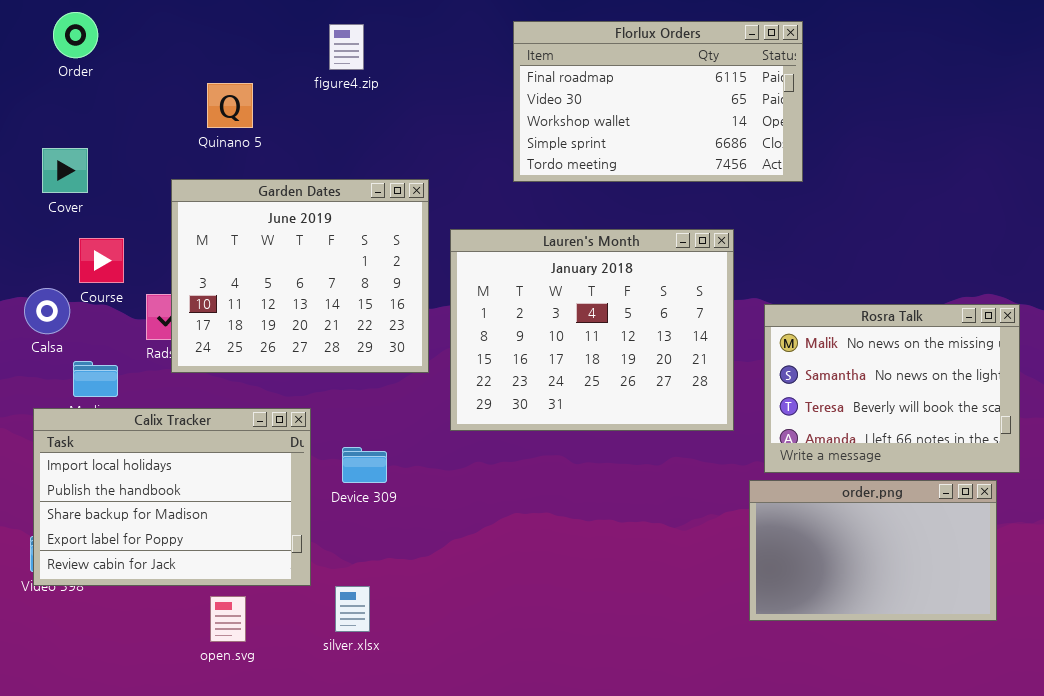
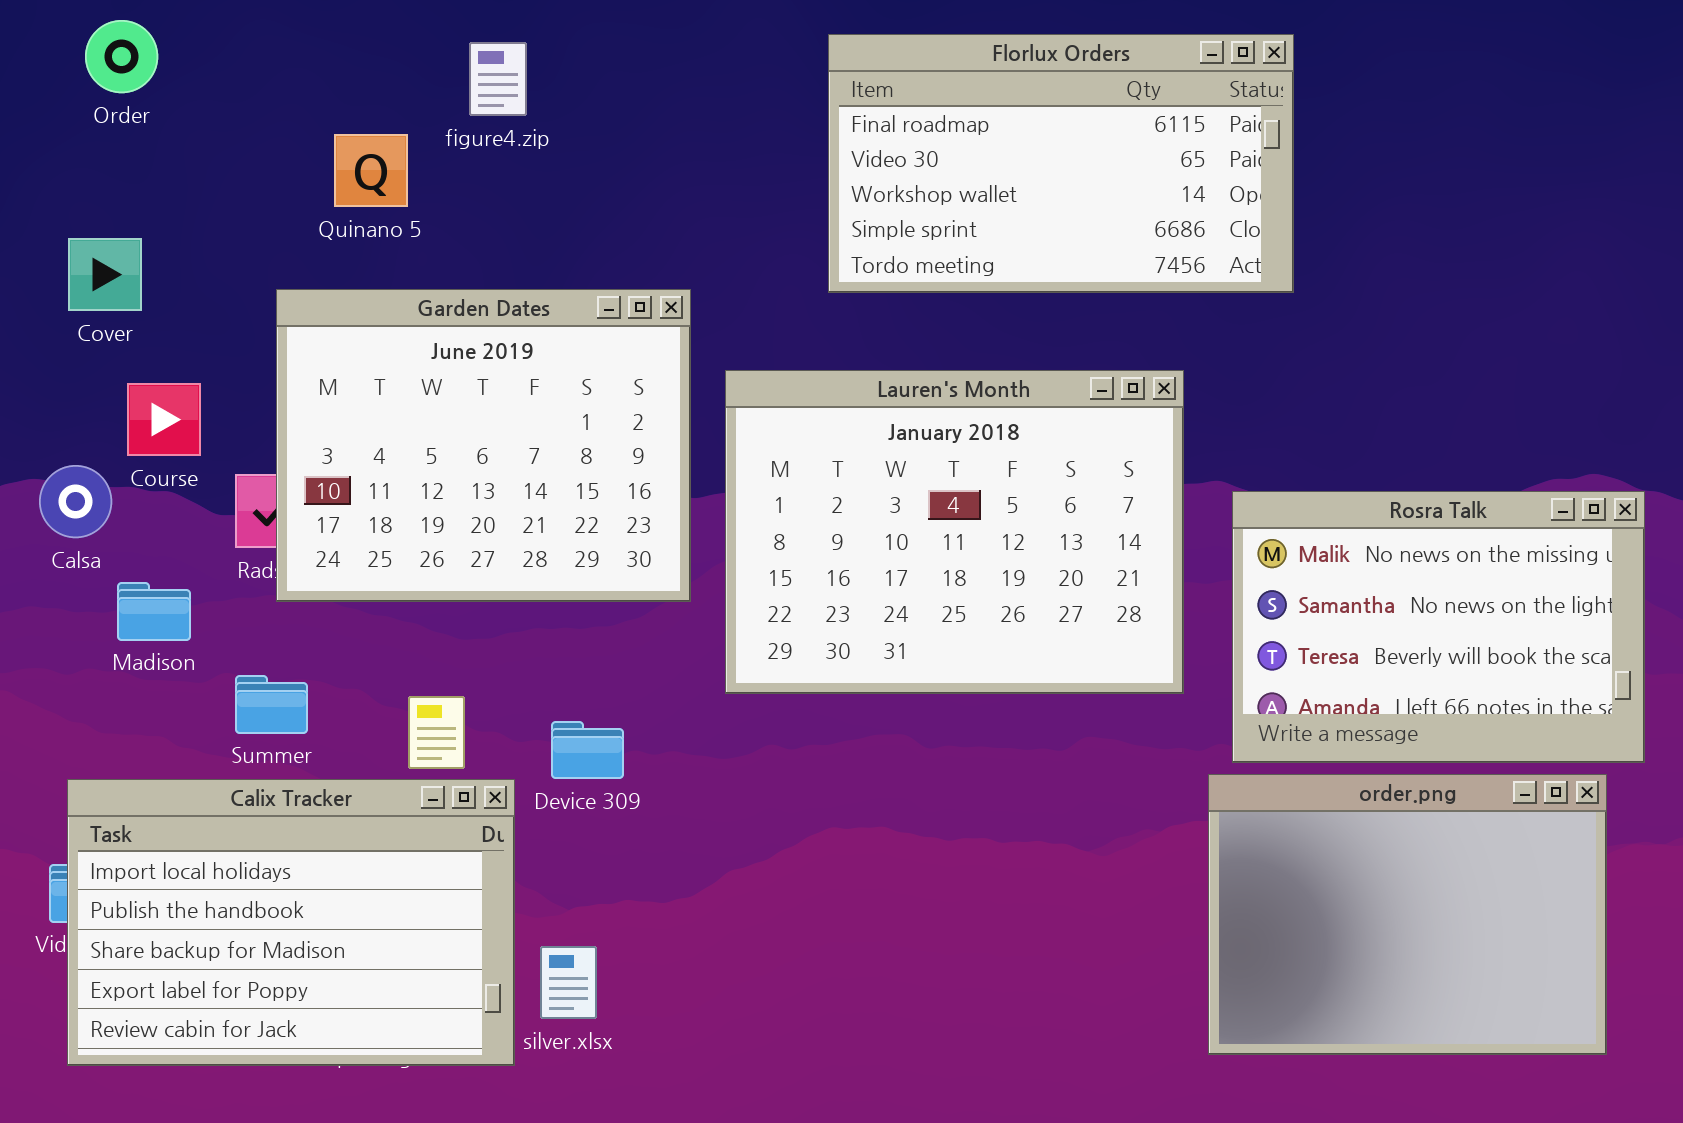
figure4.zip: [329,24,364,70] -> [469,42,527,116], moved
Calix Tracker: [33,408,311,586] -> [67,779,515,1066], moved
order.png: [749,480,997,621] -> [1208,774,1607,1055], resized

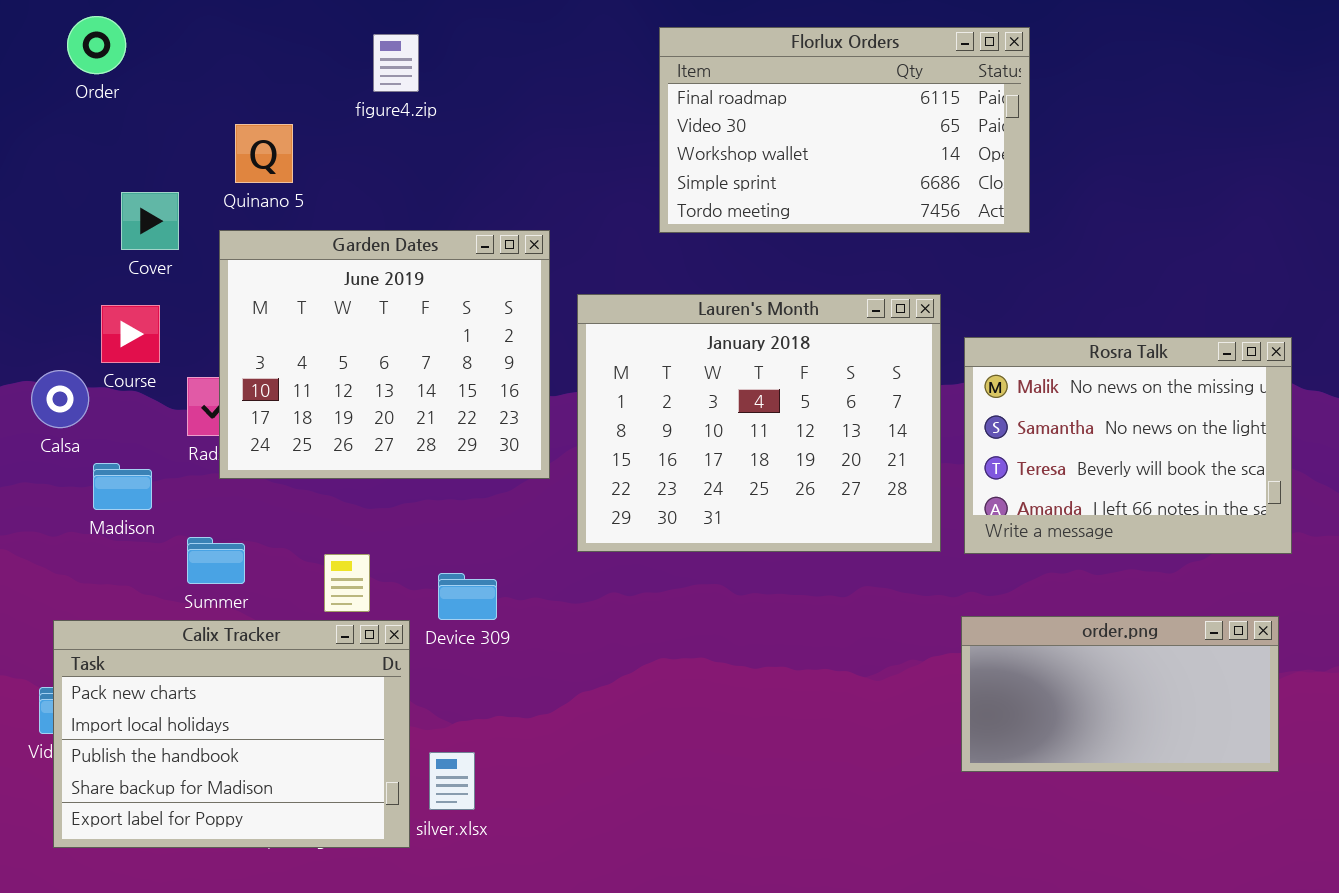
Quinano 5: [334,134,408,207] -> [235,124,293,183], moved
Cover: [68,238,142,311] -> [121,192,179,250], moved
Rosra Talk: [1232,491,1645,763] -> [964,337,1292,554], moved
order.png: [1208,774,1607,1055] -> [961,616,1279,772], resized
Calix Tracker: [67,779,515,1066] -> [53,620,410,848], scrolled up 1 row

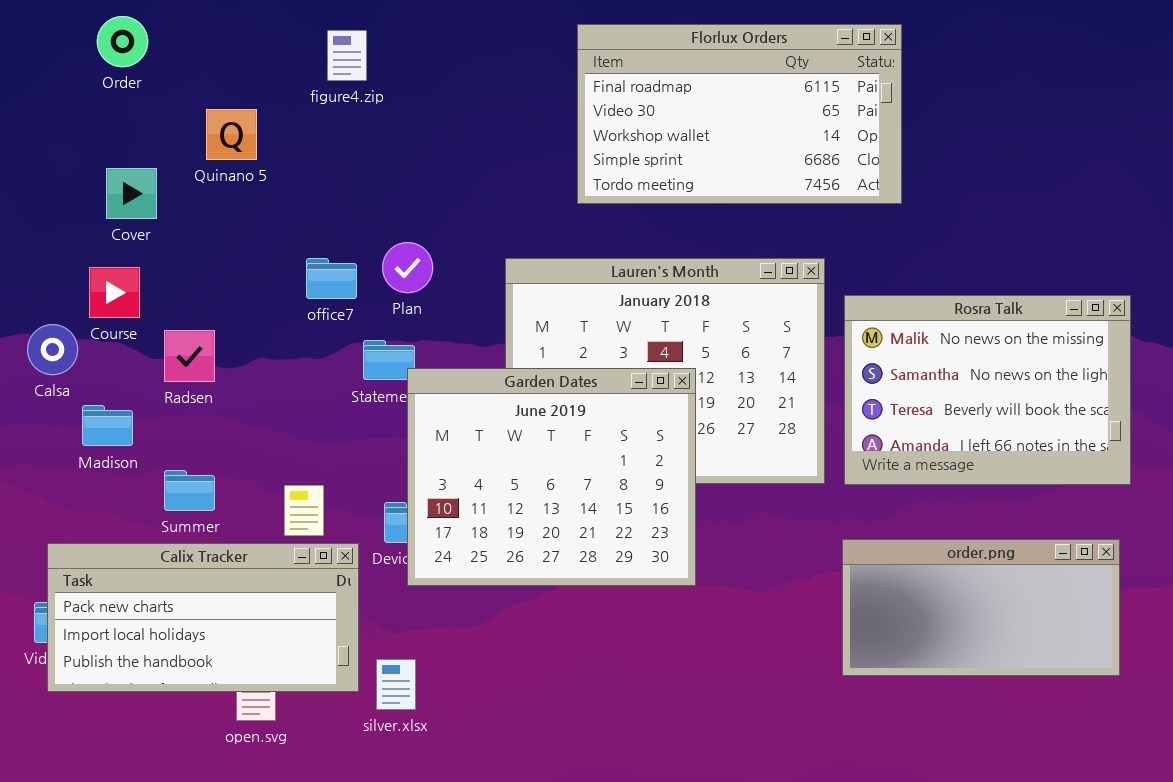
Order: [67,16,126,74] -> [97,16,148,67], moved
Garden Dates: [219,230,550,479] -> [407,368,696,586], moved
Calix Tracker: [53,620,410,848] -> [47,543,359,692], resized

